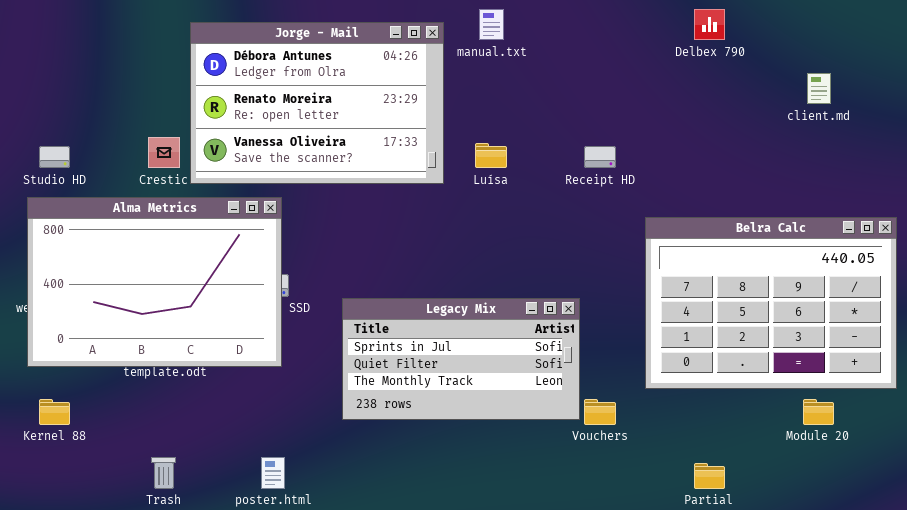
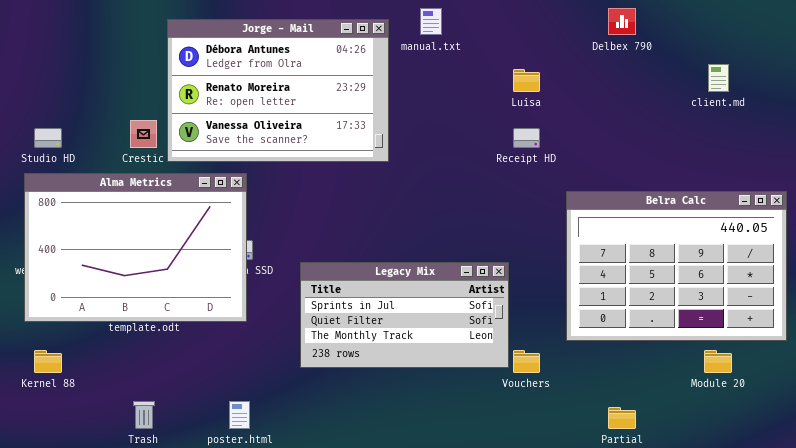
Luísa: [475,143,507,168] -> [513,69,540,92], moved

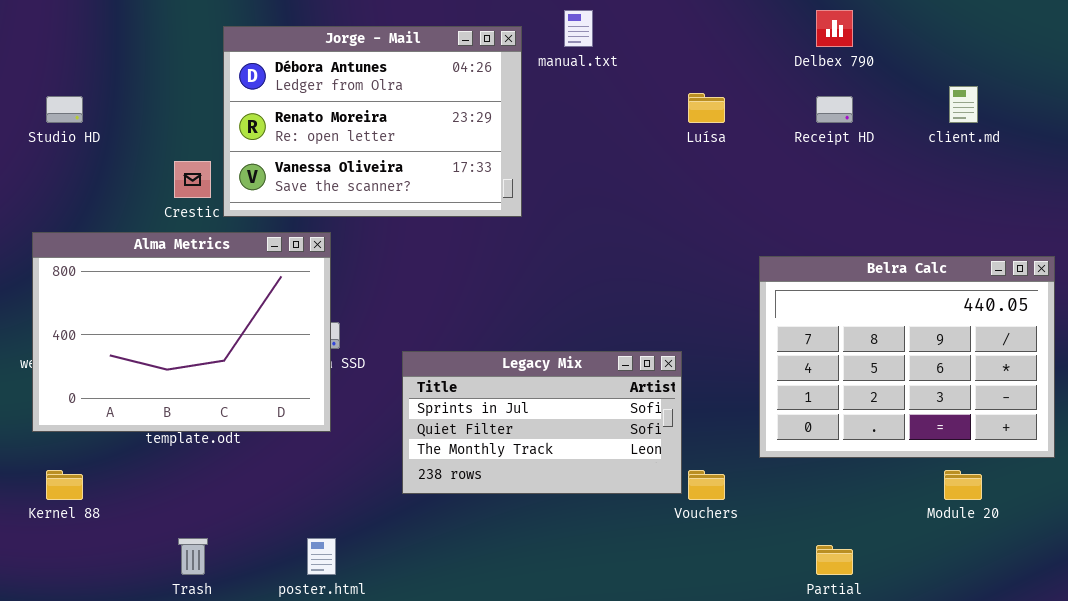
Studio HD: [34,128,62,148] -> [46,96,83,123], moved
Receipt HD: [513,128,540,148] -> [816,96,853,123], moved

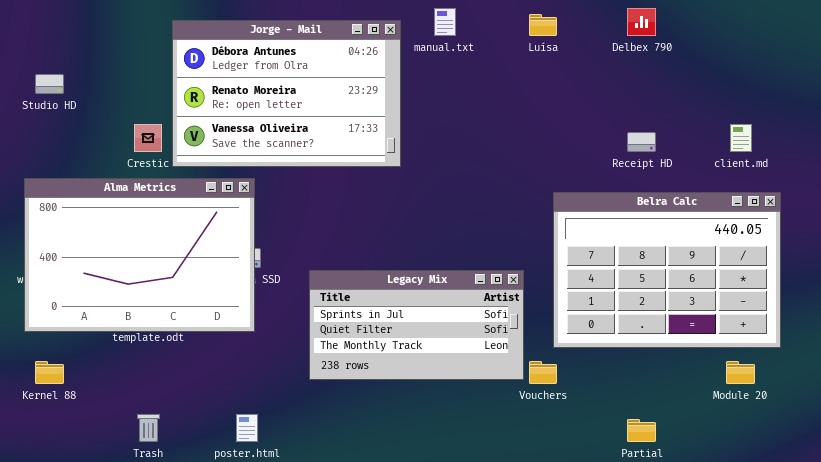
client.md: [949,86,978,123] -> [730,124,752,152], moved
Luísa: [688,93,725,123] -> [529,14,557,36], moved
Receipt HD: [816,96,853,123] -> [627,132,656,152], moved
Belra Calc: [759,256,1055,458] -> [553,192,781,348], moved

